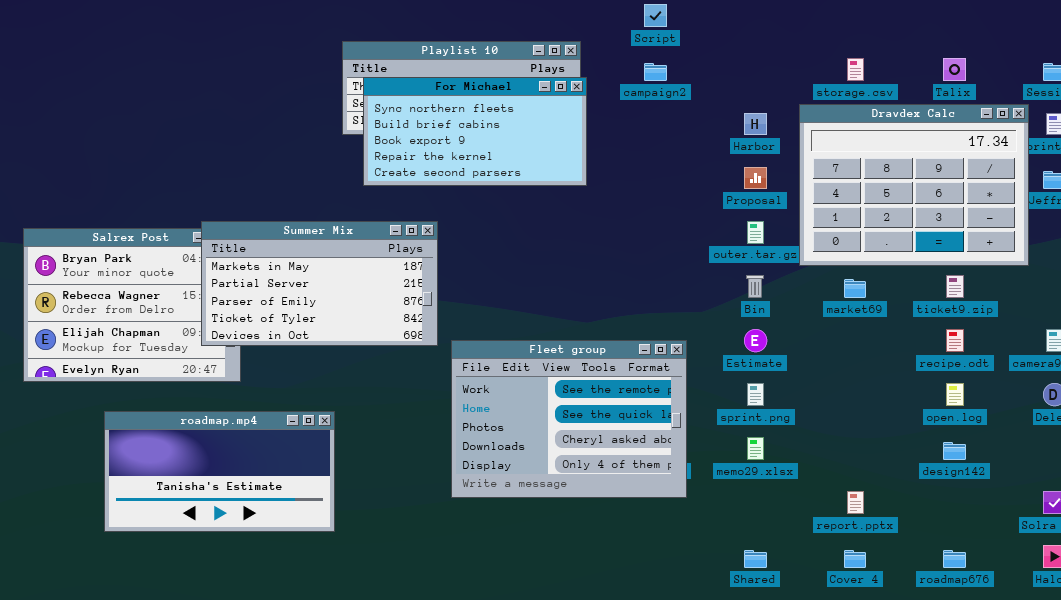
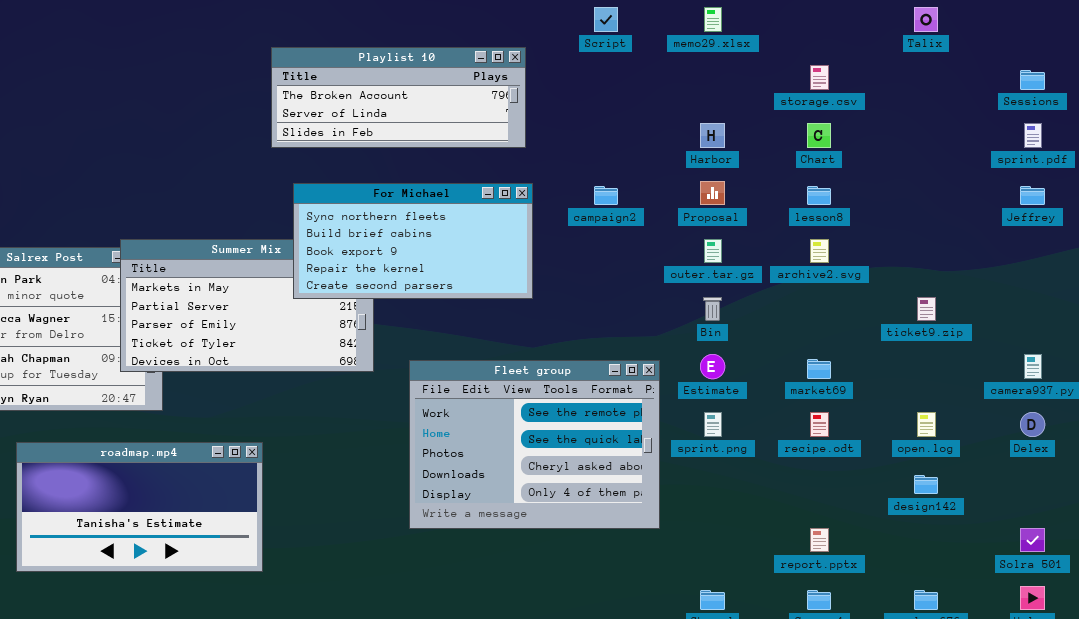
Talix: [943,58,966,81] -> [914,7,938,32], moved
campaign2: [644,63,667,81] -> [594,186,618,205], moved
For Michael: [363,77,587,186] -> [293,183,533,299], moved
Dravdex Calc: [799,104,1029,266] -> none, closed
market69: [844,279,866,298] -> [807,359,831,379], moved
recipe.odt: [946,329,964,352] -> [810,412,829,437], moved
Fleet group: [451,340,687,498] -> [409,360,660,529], moved
memo29.xlsx: [747,437,764,460] -> [704,7,722,32], moved

